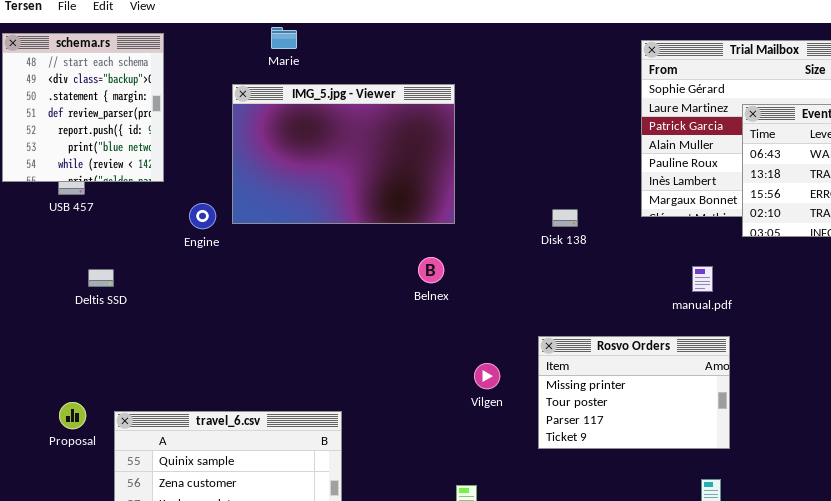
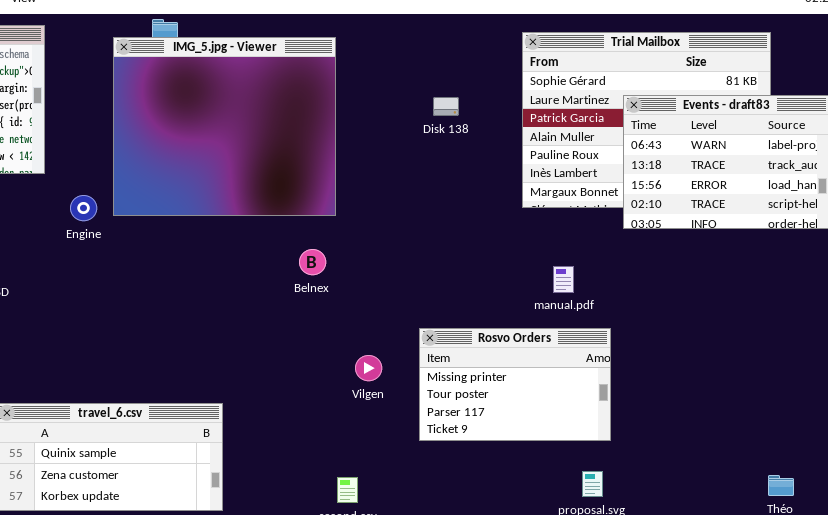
IMG_5.jpg - Viewer: [232,84,455,224] -> [113,37,336,216], resized
Disk 138: [552,209,578,227] -> [433,97,459,116], moved
manual.pdf: [692,266,713,292] -> [553,266,574,293], moved

